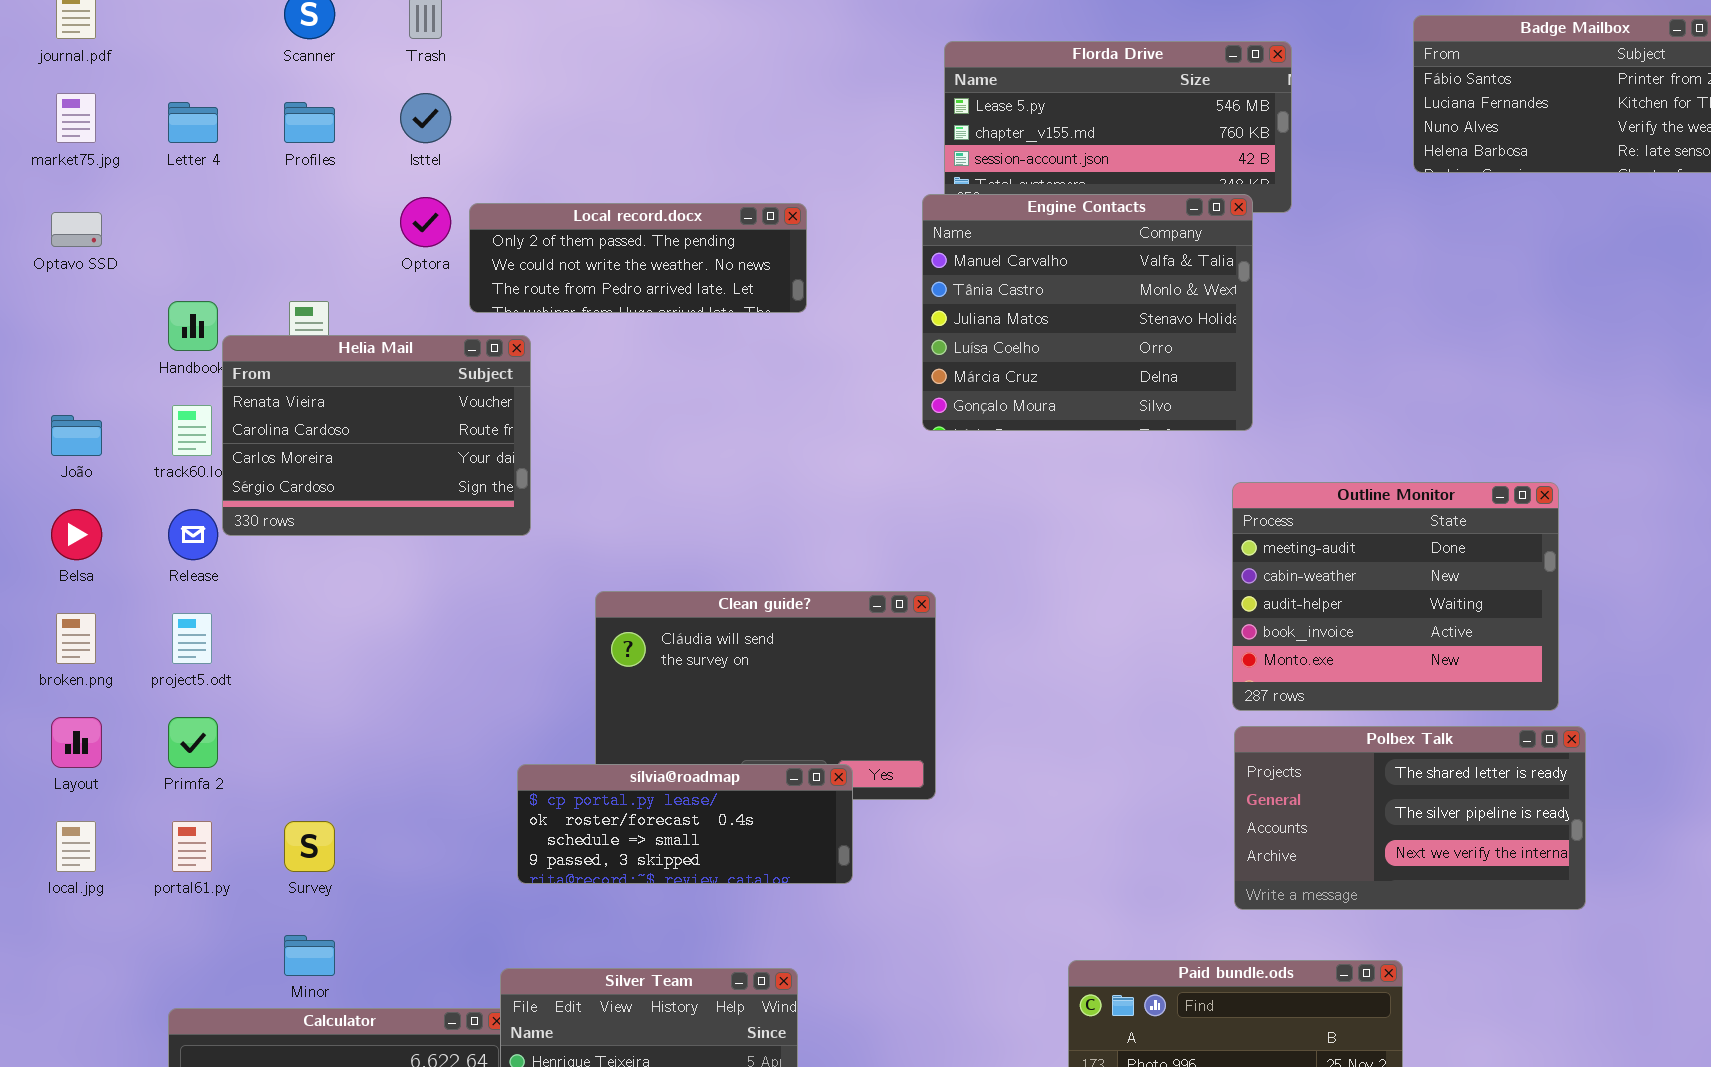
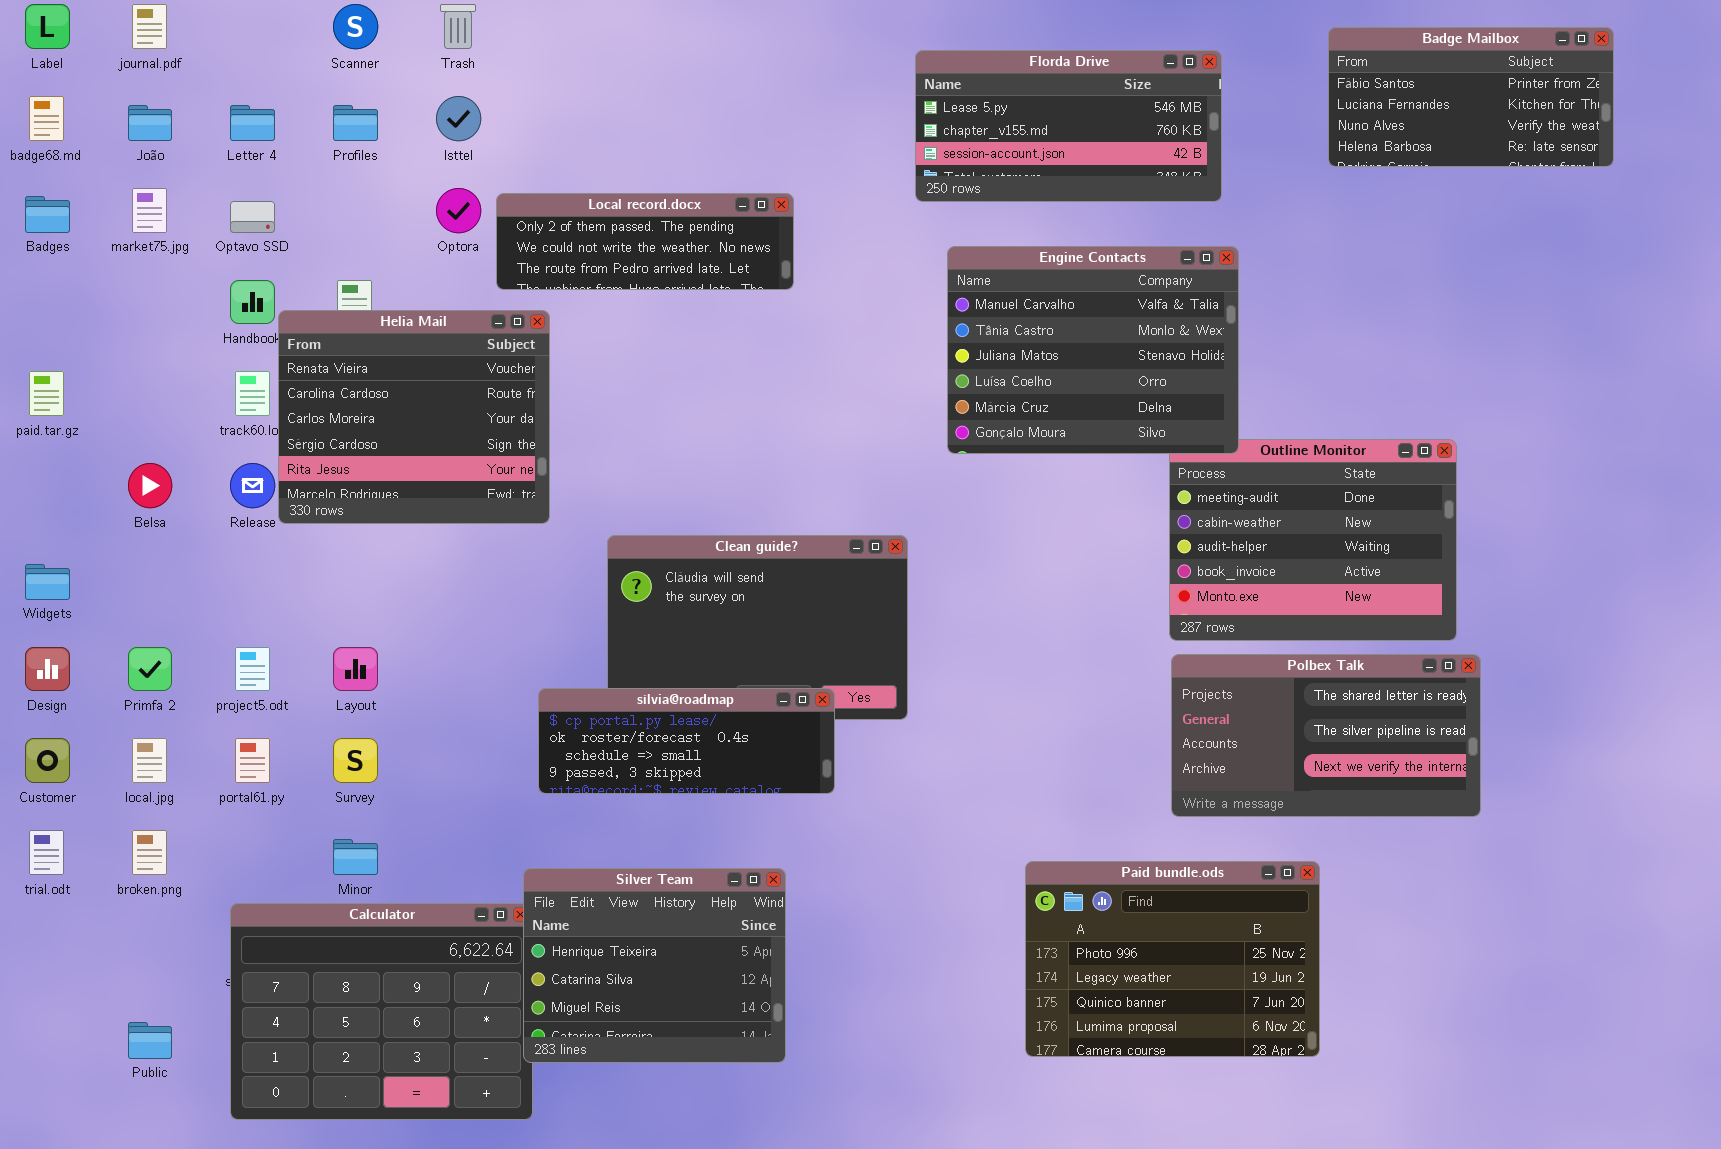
market75.jpg: [56,93,96,143] -> [132,188,167,233], moved
Engine Contacts: [922,194,1253,431] -> [947,246,1239,454], moved
Optavo SSD: [51,212,102,247] -> [230,201,275,233], moved
Helia Mail: [222,335,531,536] -> [278,310,550,524], resized
João: [51,415,102,456] -> [128,105,172,141], moved
broken.png: [56,613,96,664] -> [132,830,167,875], moved
project5.odt: [172,613,212,664] -> [235,647,270,691], moved
Layout: [51,717,102,768] -> [333,647,378,691], moved
Primfa 2: [168,717,218,768] -> [128,647,172,691], moved

